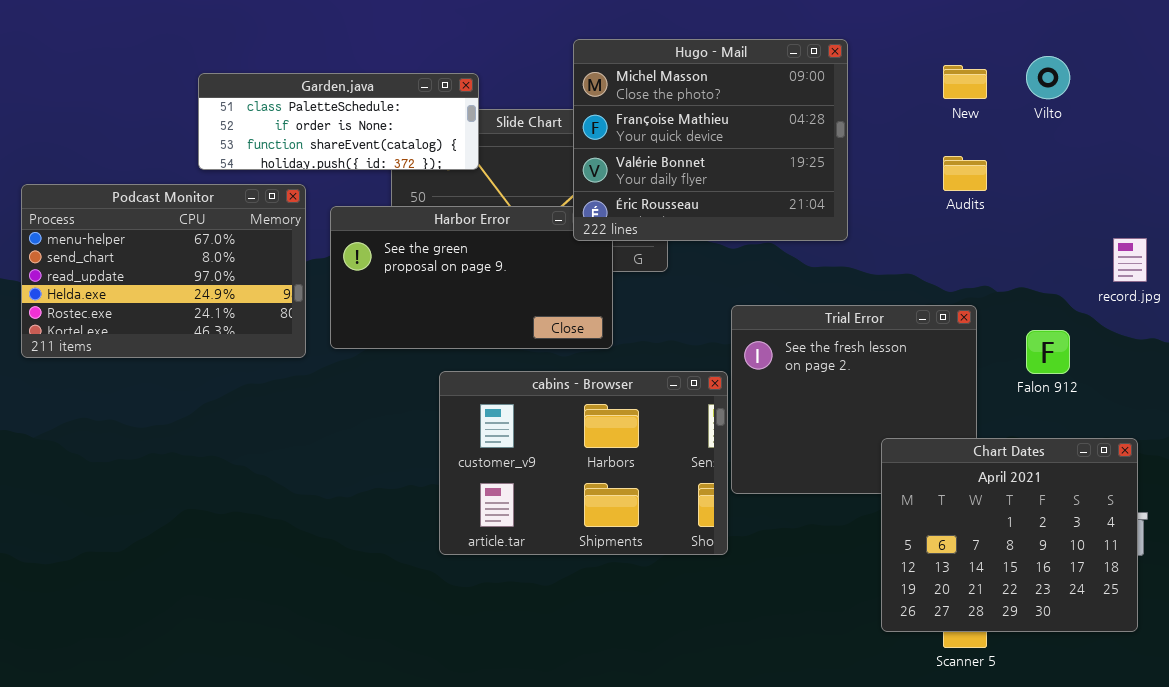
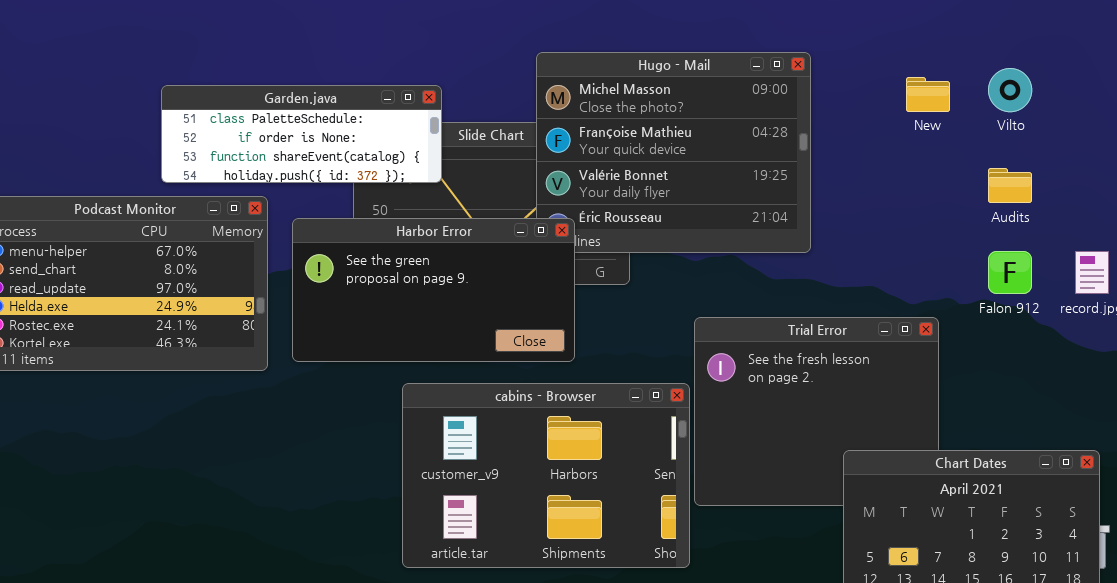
Audits: [943,156,987,191] -> [988,168,1032,203], moved
Harbor Error: [330,206,613,349] -> [292,218,575,362], raised
Falon 912: [1026,330,1070,374] -> [988,251,1032,294], moved

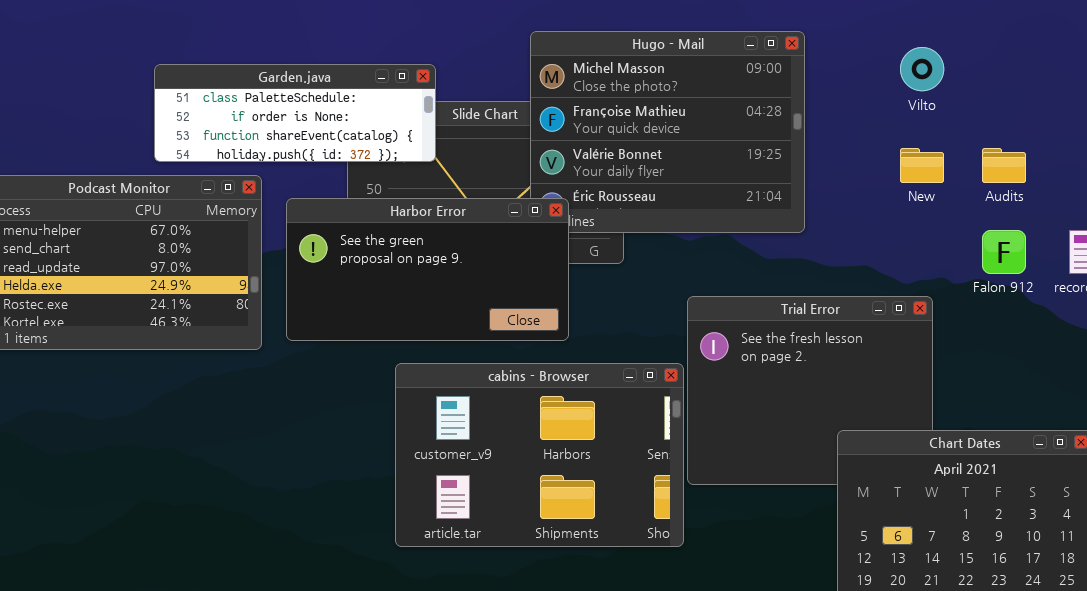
Vilto: [988,68,1032,112] -> [900,47,944,91], moved
New: [906,77,950,112] -> [900,148,944,183], moved

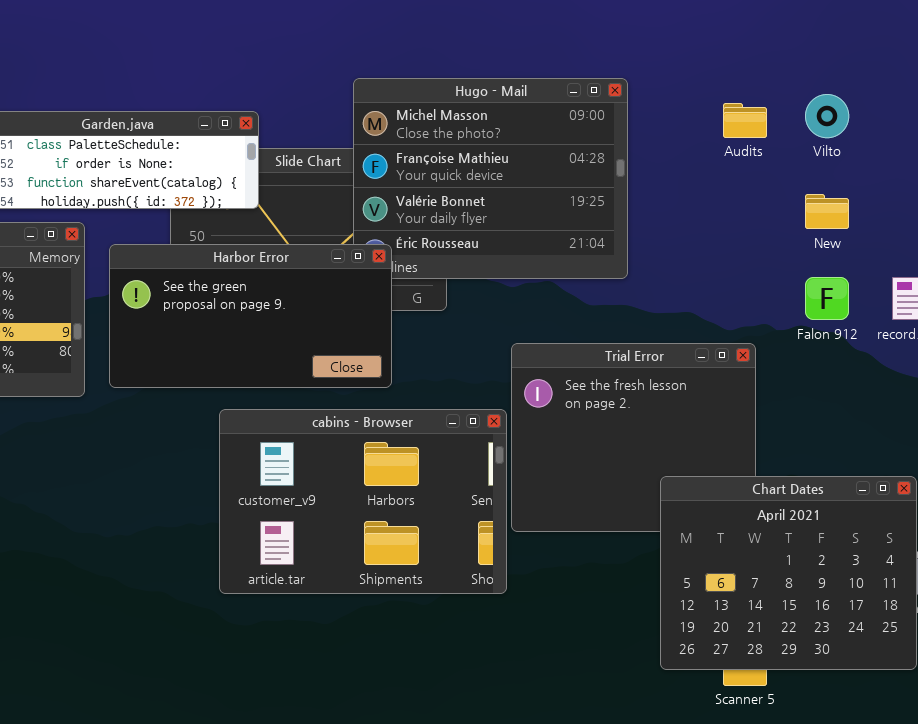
Vilto: [900,47,944,91] -> [805,94,849,138], moved
New: [900,148,944,183] -> [805,194,849,229], moved
Audits: [982,148,1026,183] -> [723,103,767,138], moved

